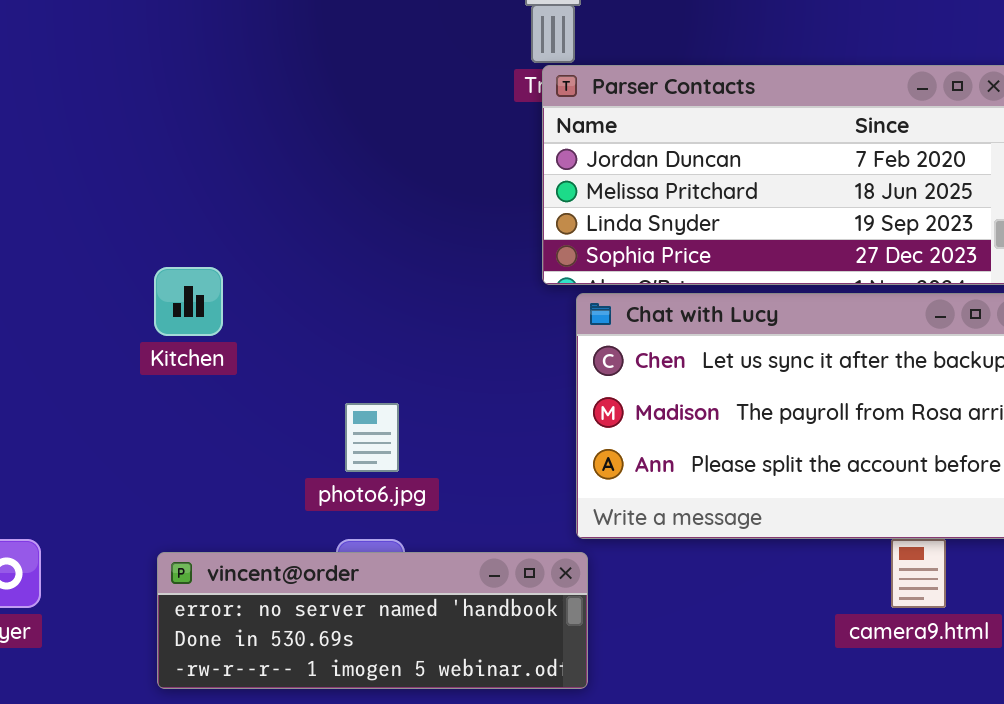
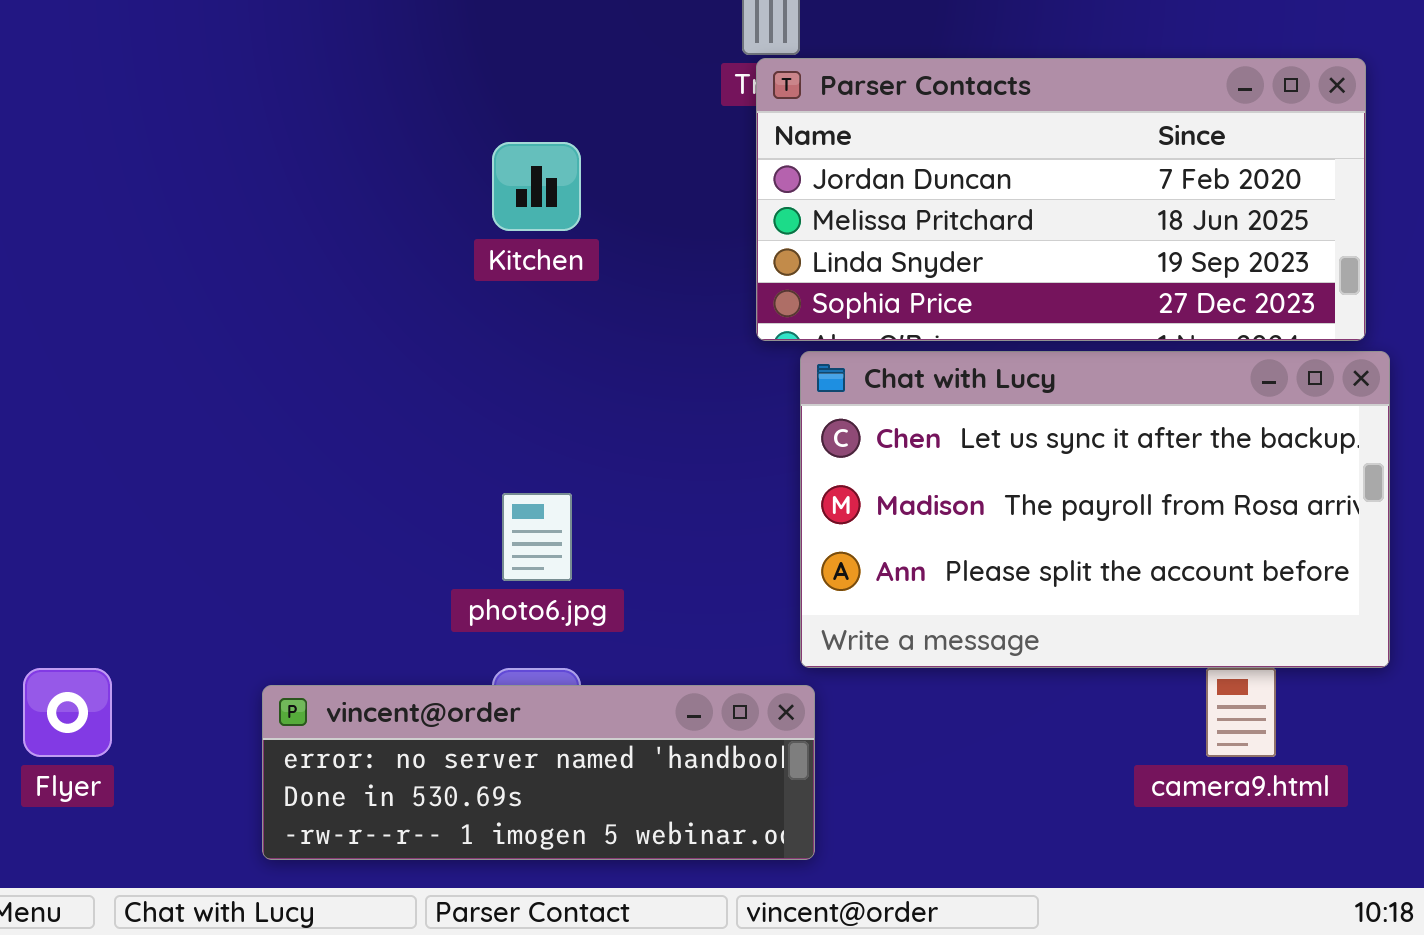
Kitchen: [154,267,223,336] -> [492,142,581,231], moved

